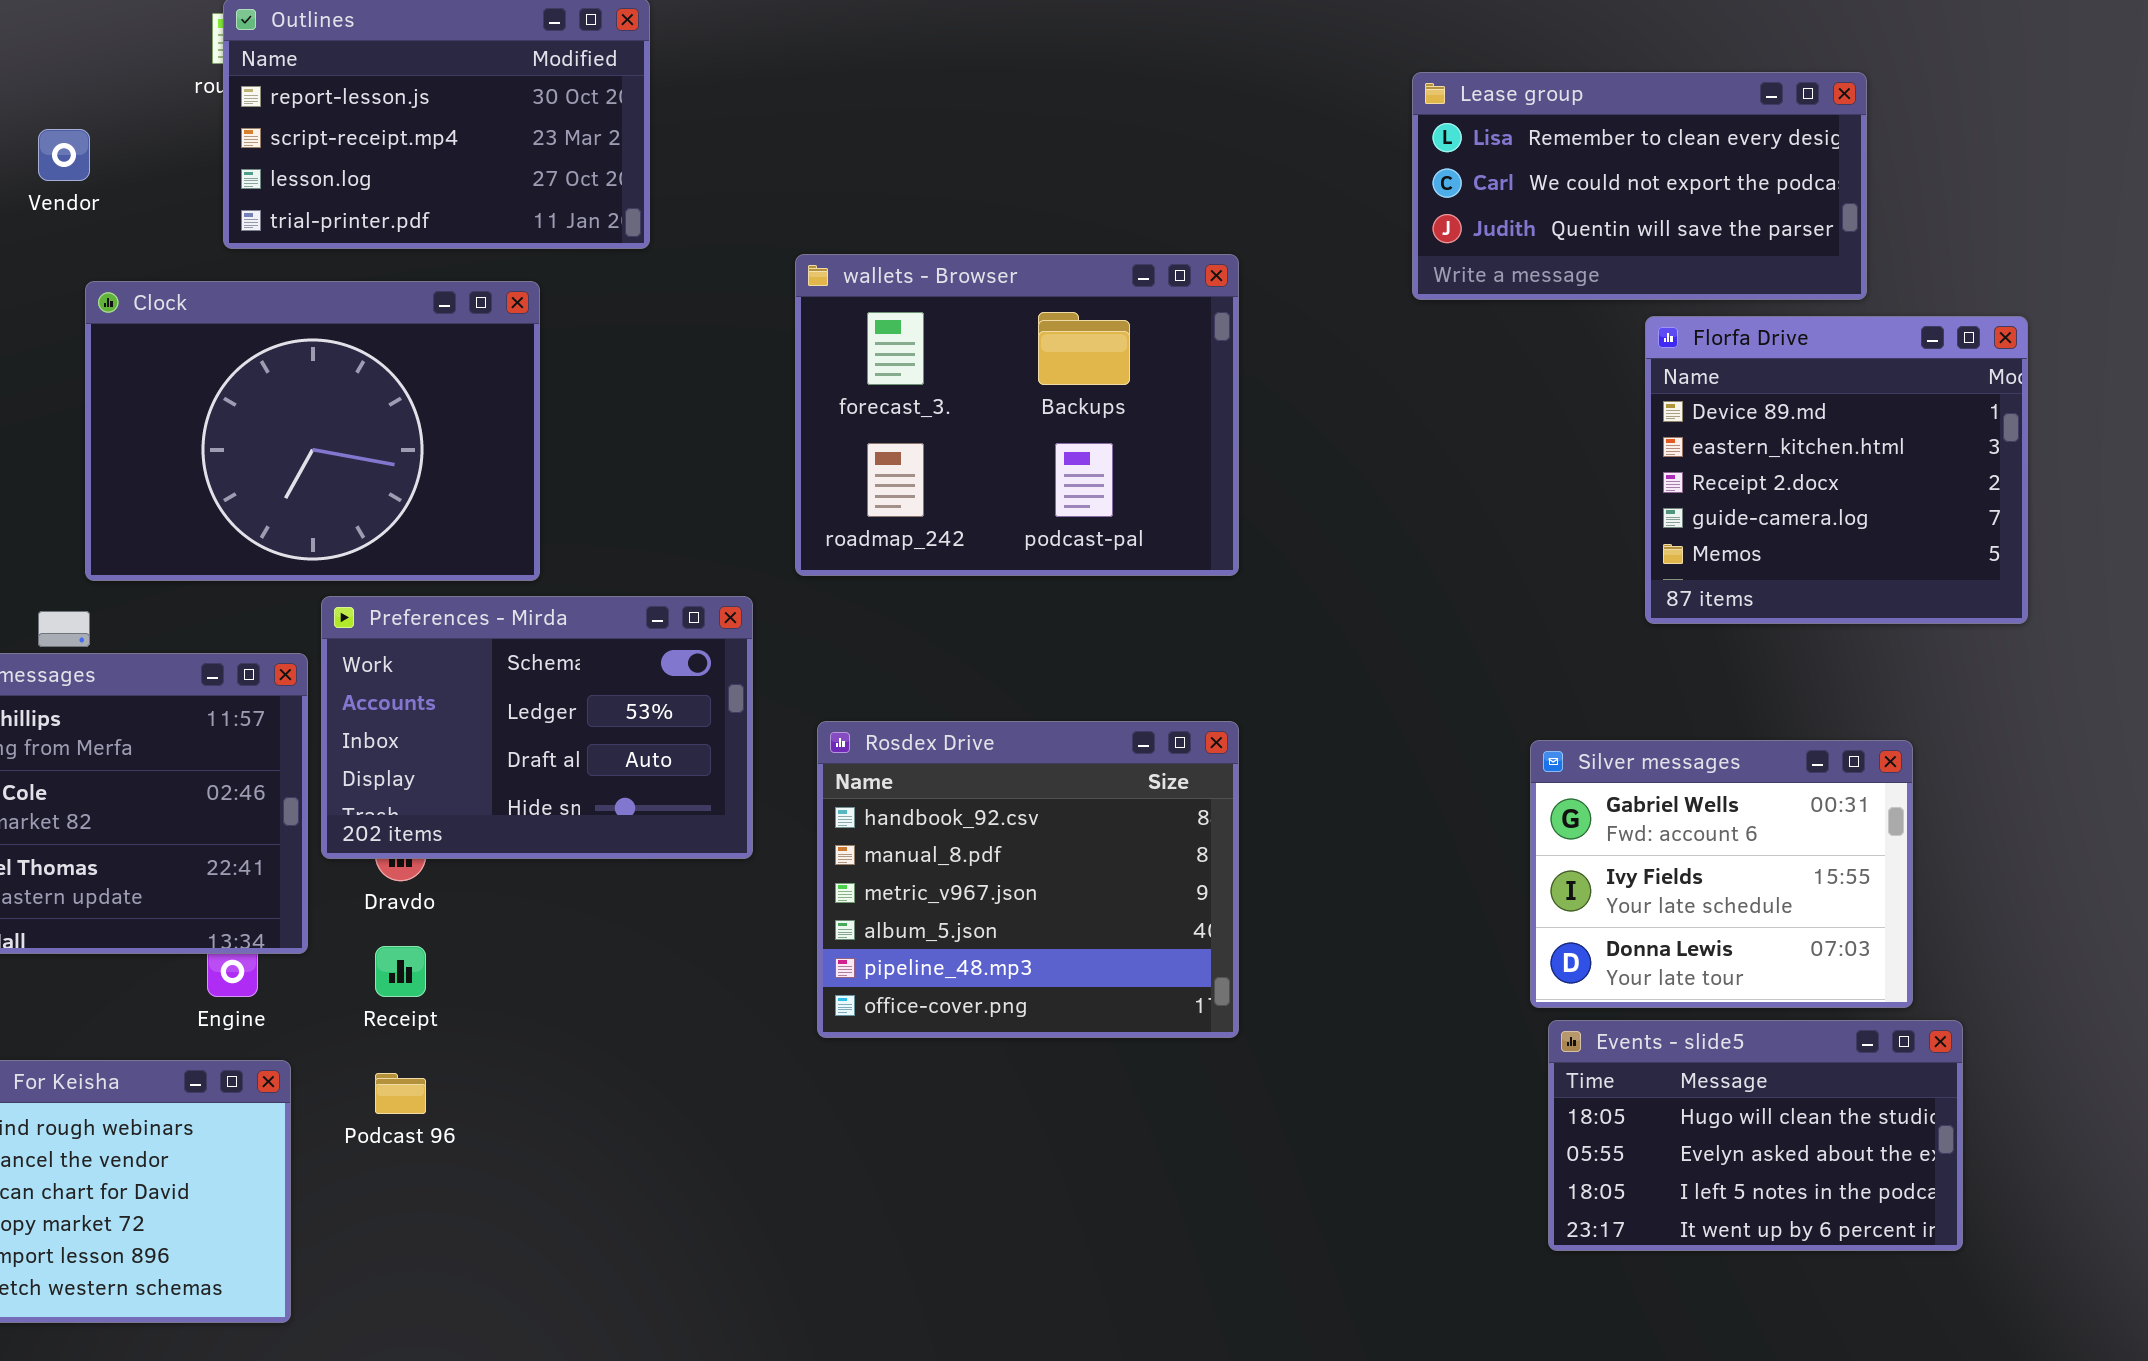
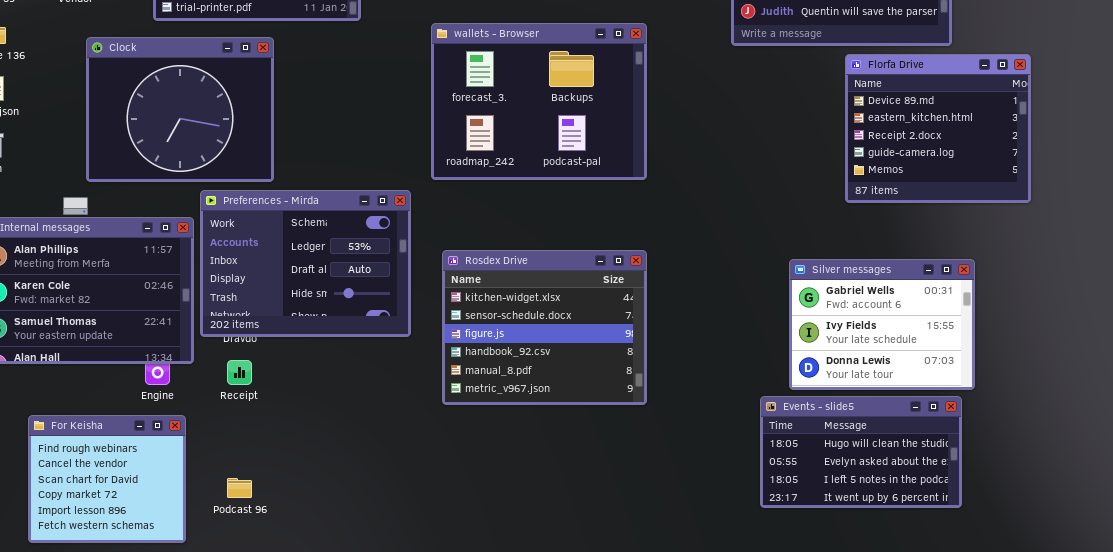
Clock: [85,281,540,581] -> [86,37,274,182], resized
Preferences - Mirda: [321,596,753,859] -> [200,190,411,337], resized
Rosdex Drive: [817,721,1239,1038] -> [442,250,647,405], scrolled up 3 rows
Events - slide5: [1548,1020,1963,1251] -> [760,396,962,508], moved
Podcast 96: [375,1073,426,1114] -> [227,478,252,498], moved

